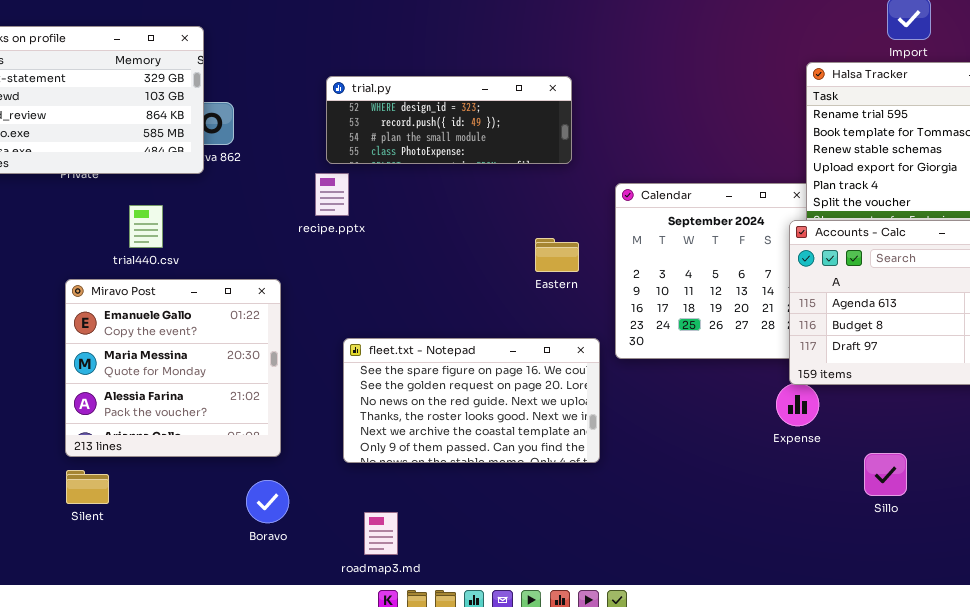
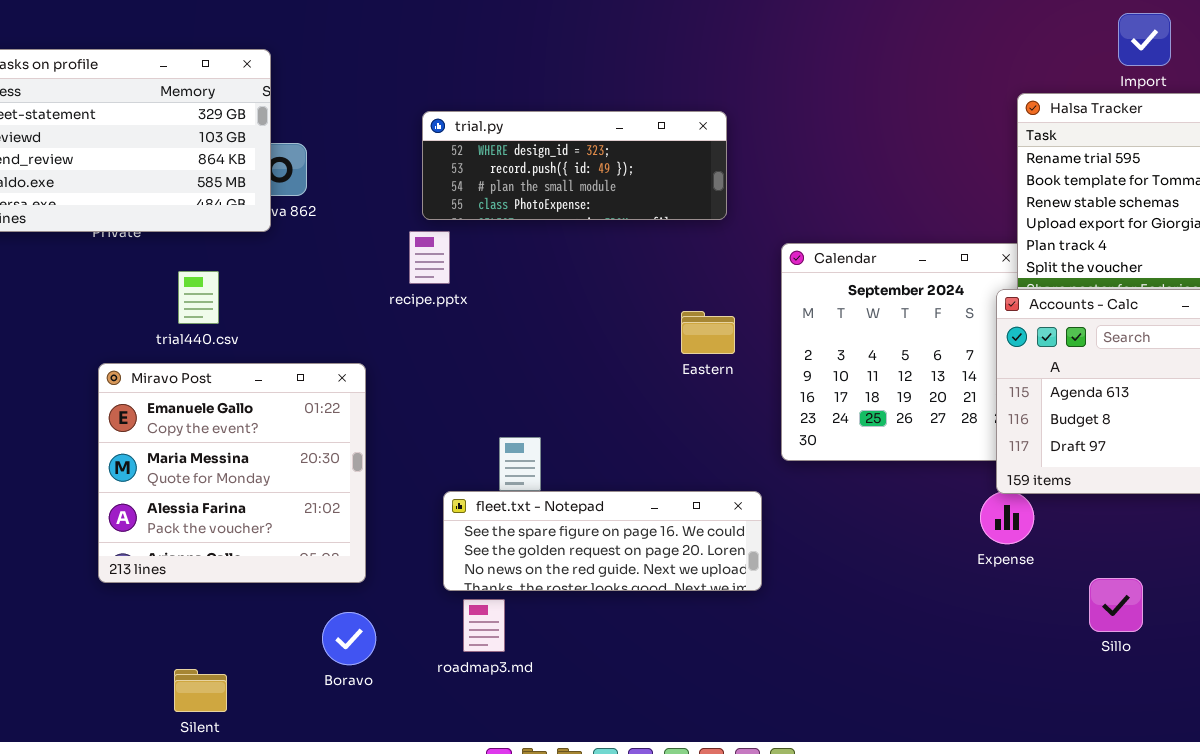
fleet.txt - Notepad: [343,338,600,463] -> [443,491,762,591], resized
Silent: [66,470,109,504] -> [174,669,227,712], moved
roadmap3.md: [364,512,398,555] -> [463,599,505,652], moved

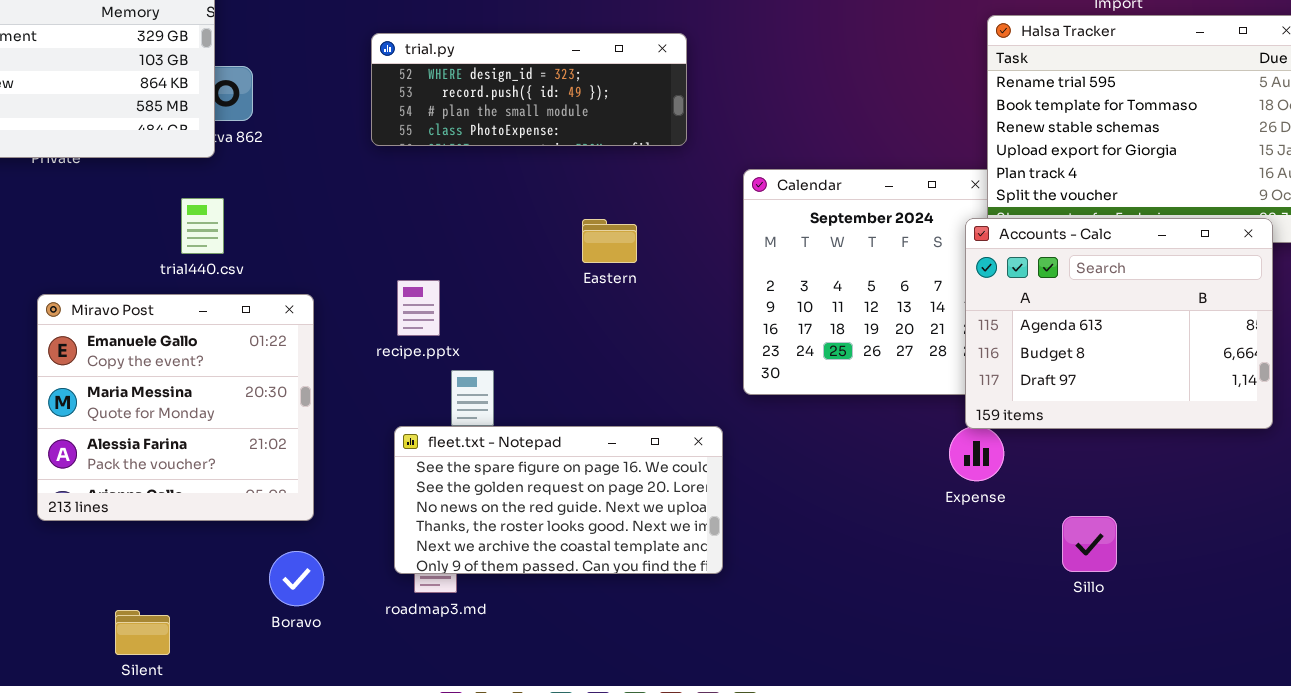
recipe.pptx: [409,231,450,284] -> [397,280,440,336], moved
trial440.csv: [178,271,219,324] -> [181,198,224,254], moved
Eastern: [681,311,735,354] -> [582,219,637,263], moved
fleet.txt - Notepad: [443,491,762,591] -> [394,426,723,574], resized

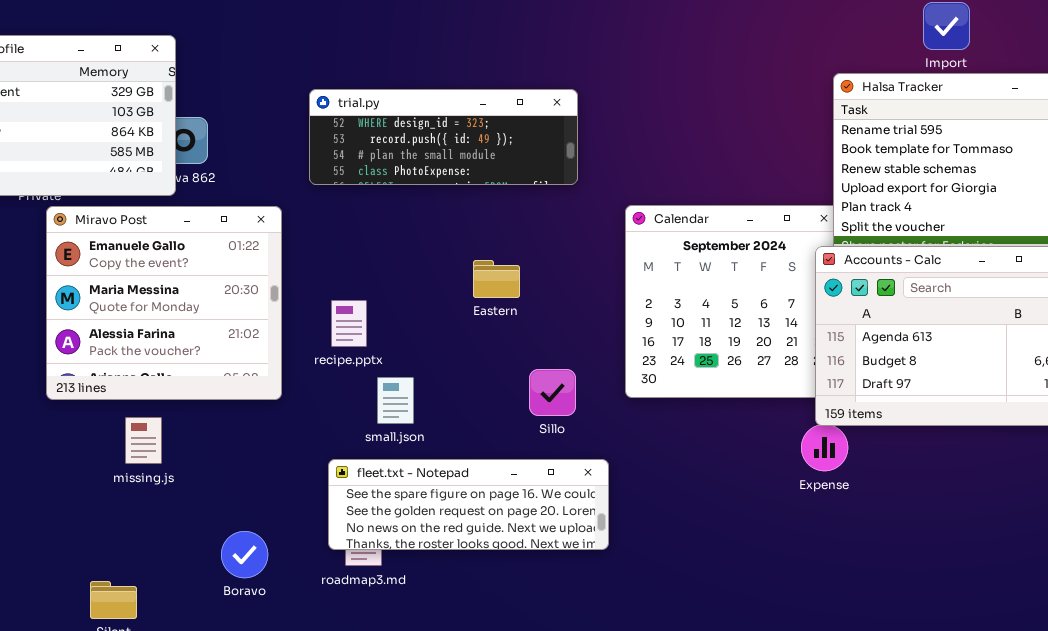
Eastern: [582,219,637,263] -> [473,260,520,298], moved
Miravo Post: [37,294,314,521] -> [46,206,282,400], moved
fleet.txt - Notepad: [394,426,723,574] -> [328,459,609,550], resized
Sillo: [1062,516,1117,572] -> [529,369,576,416], moved

